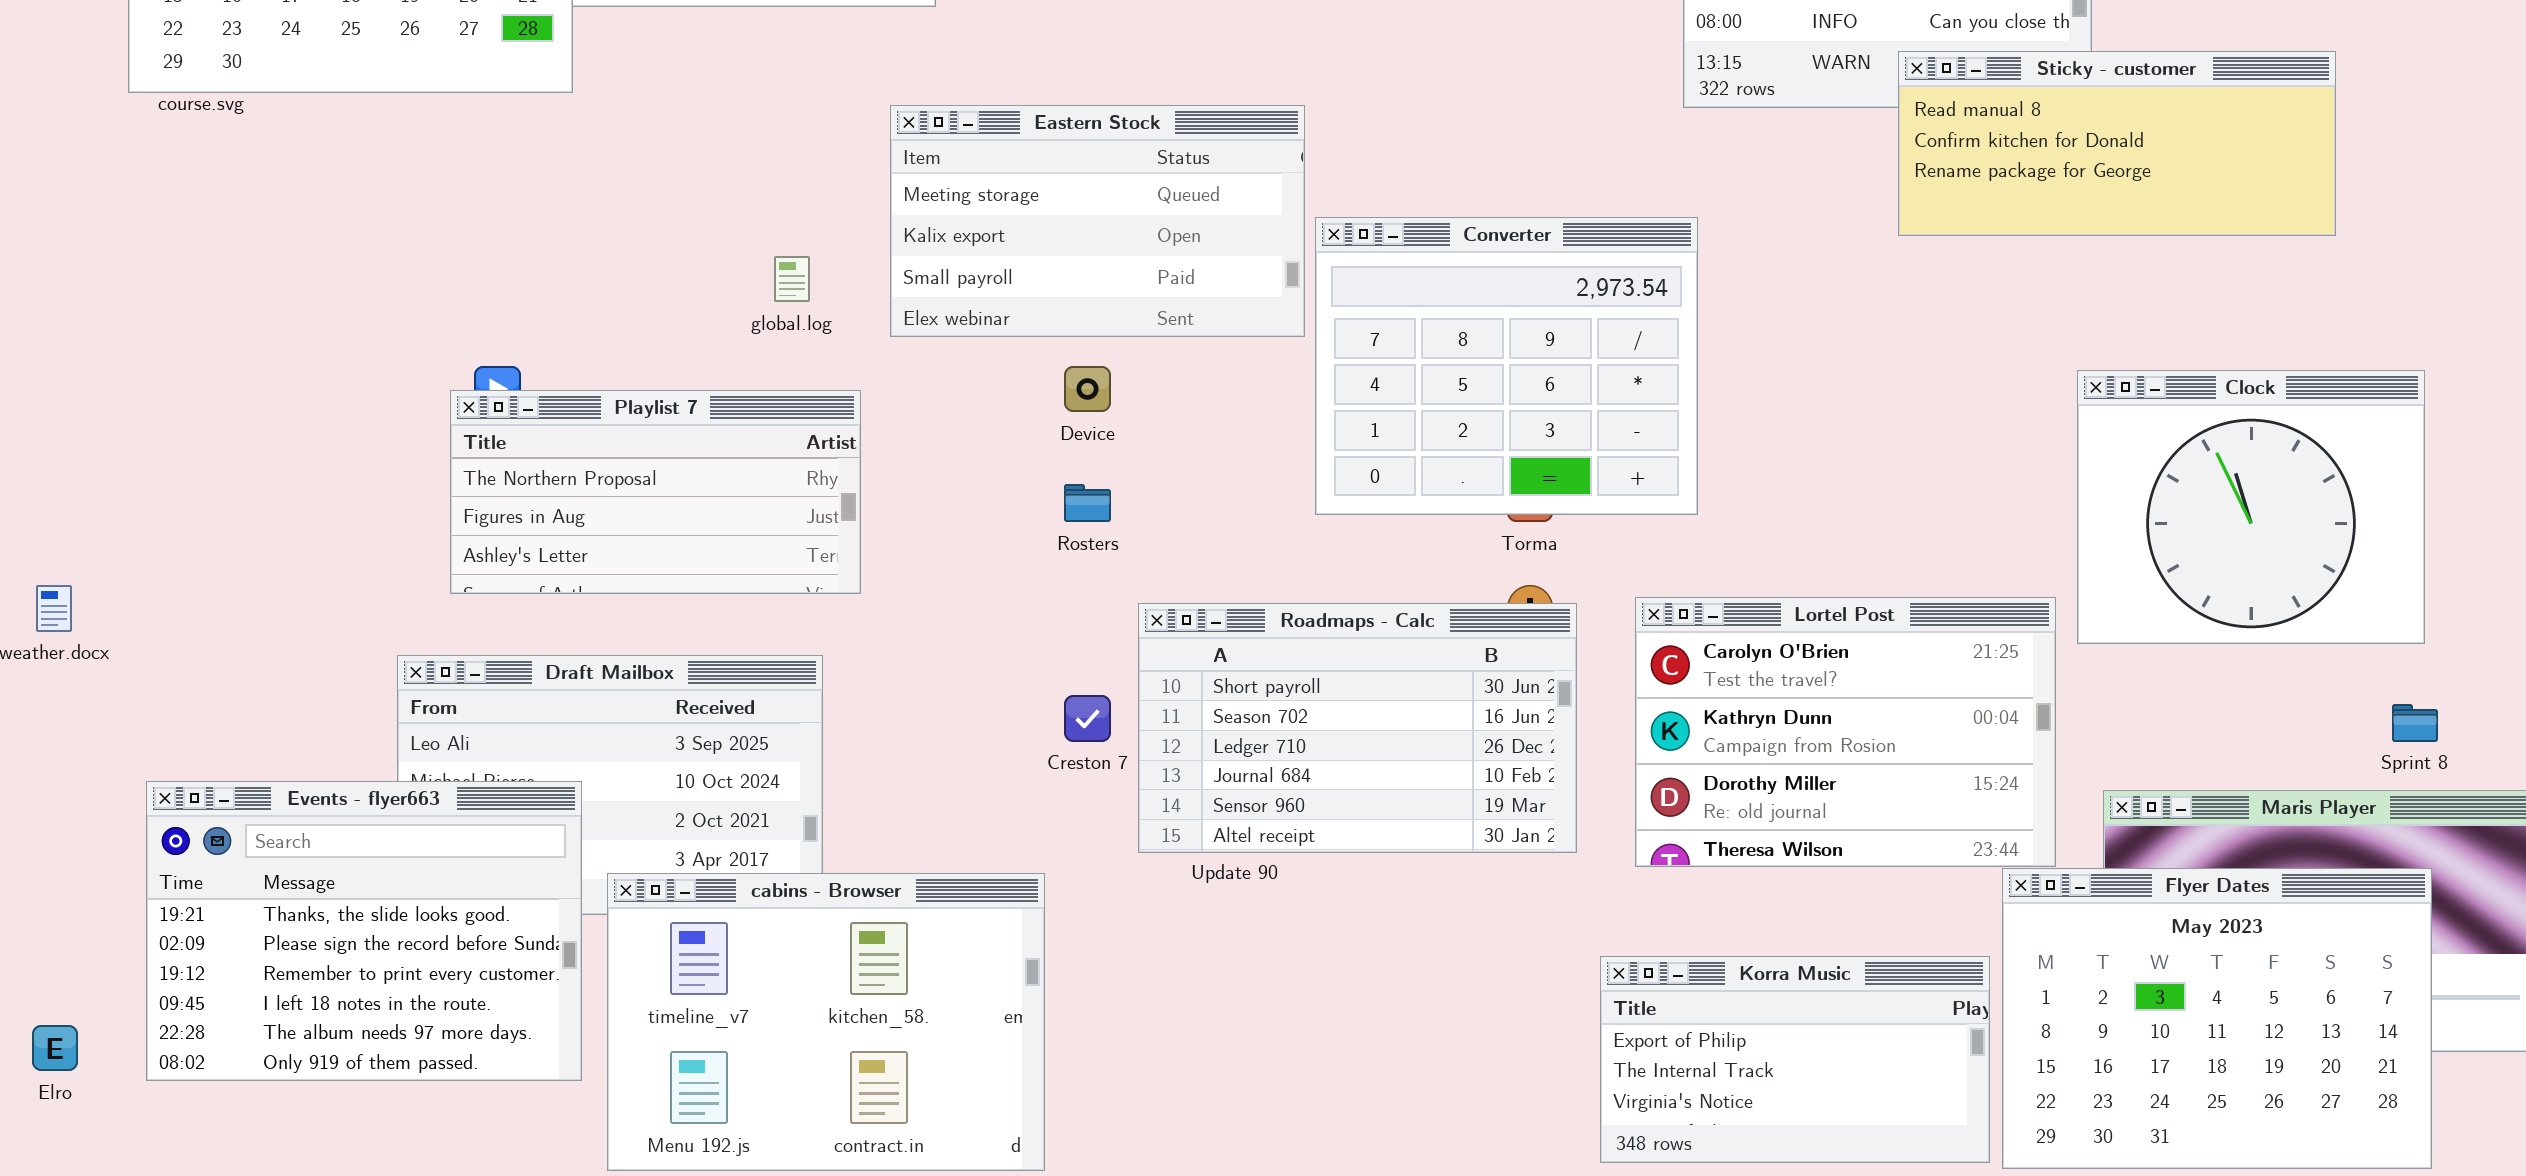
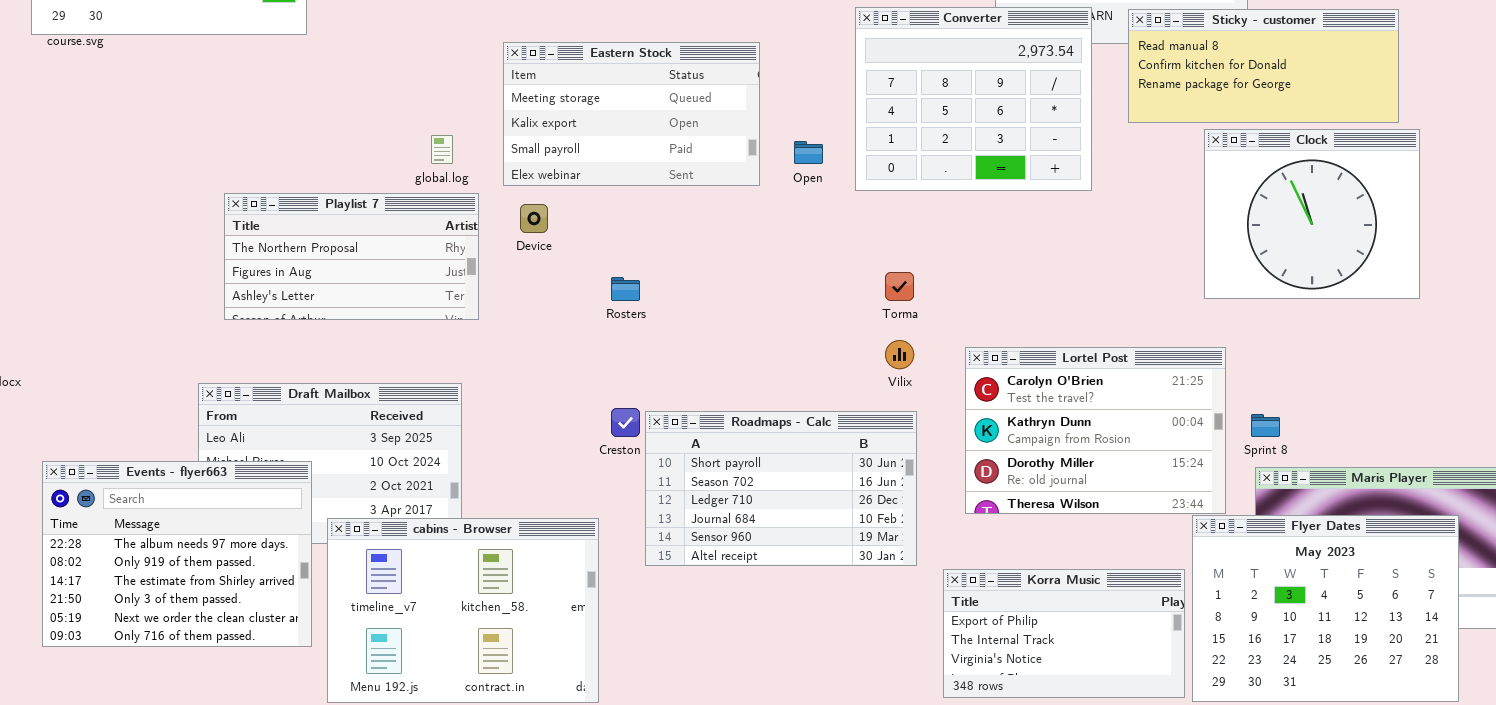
Converter: [1315,217,1698,515] -> [855,7,1092,191], moved
Device: [1064,366,1111,412] -> [520,204,548,233], moved
Clock: [2077,370,2425,644] -> [1204,129,1420,299], moved
Playlist 7: [450,390,861,594] -> [224,193,479,320], moved
Roadmaps - Calc: [1138,603,1577,853] -> [645,411,917,566], moved
Sprint 8: [2392,704,2438,742] -> [1251,414,1280,437], moved
Events - flyer663: [146,781,582,1081] -> [42,461,312,647], scrolled down 4 rows

